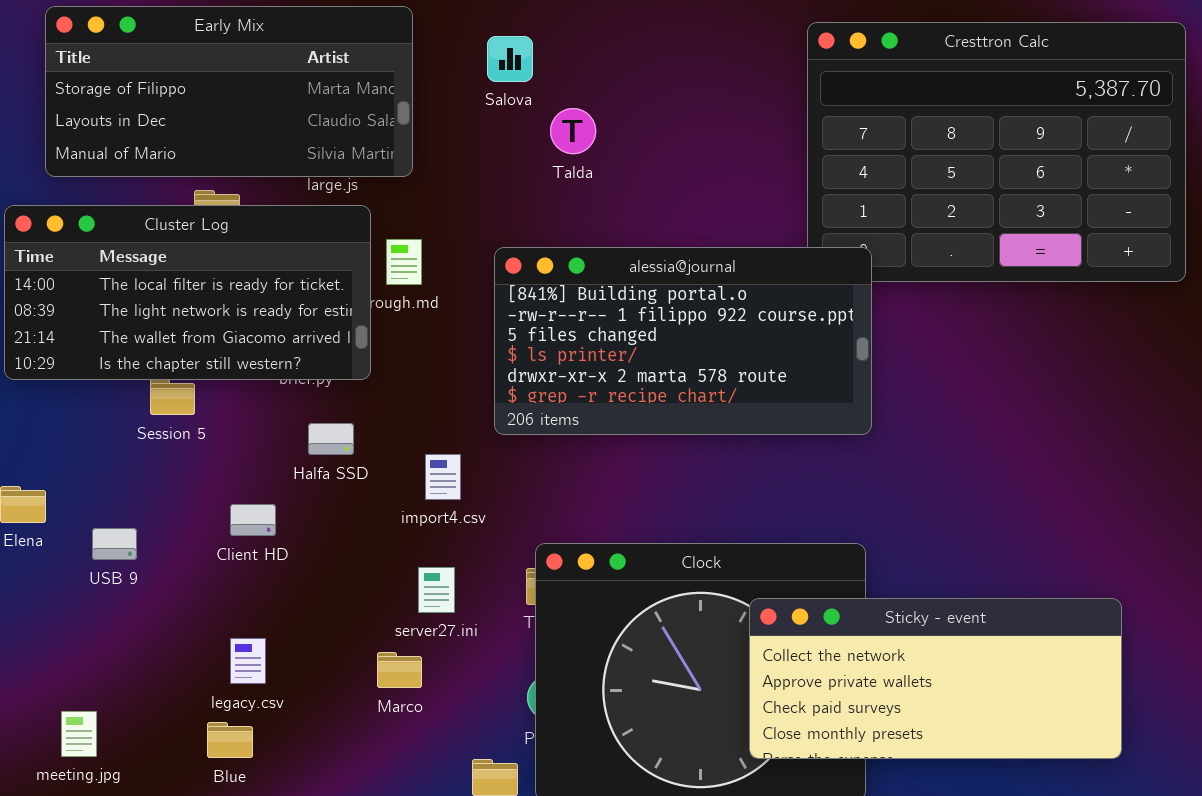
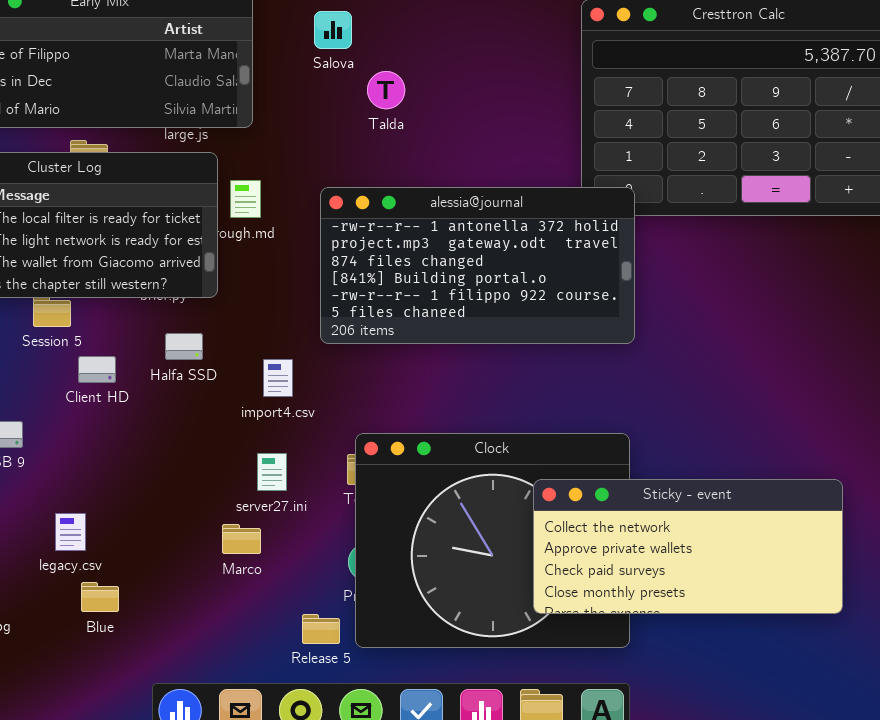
alessia@journal: [494,247,872,435] -> [320,187,635,344], scrolled up 3 rows
Client HD: [230,504,276,536] -> [78,356,116,383], moved
legacy.csv: [230,638,266,684] -> [55,513,86,551], moved

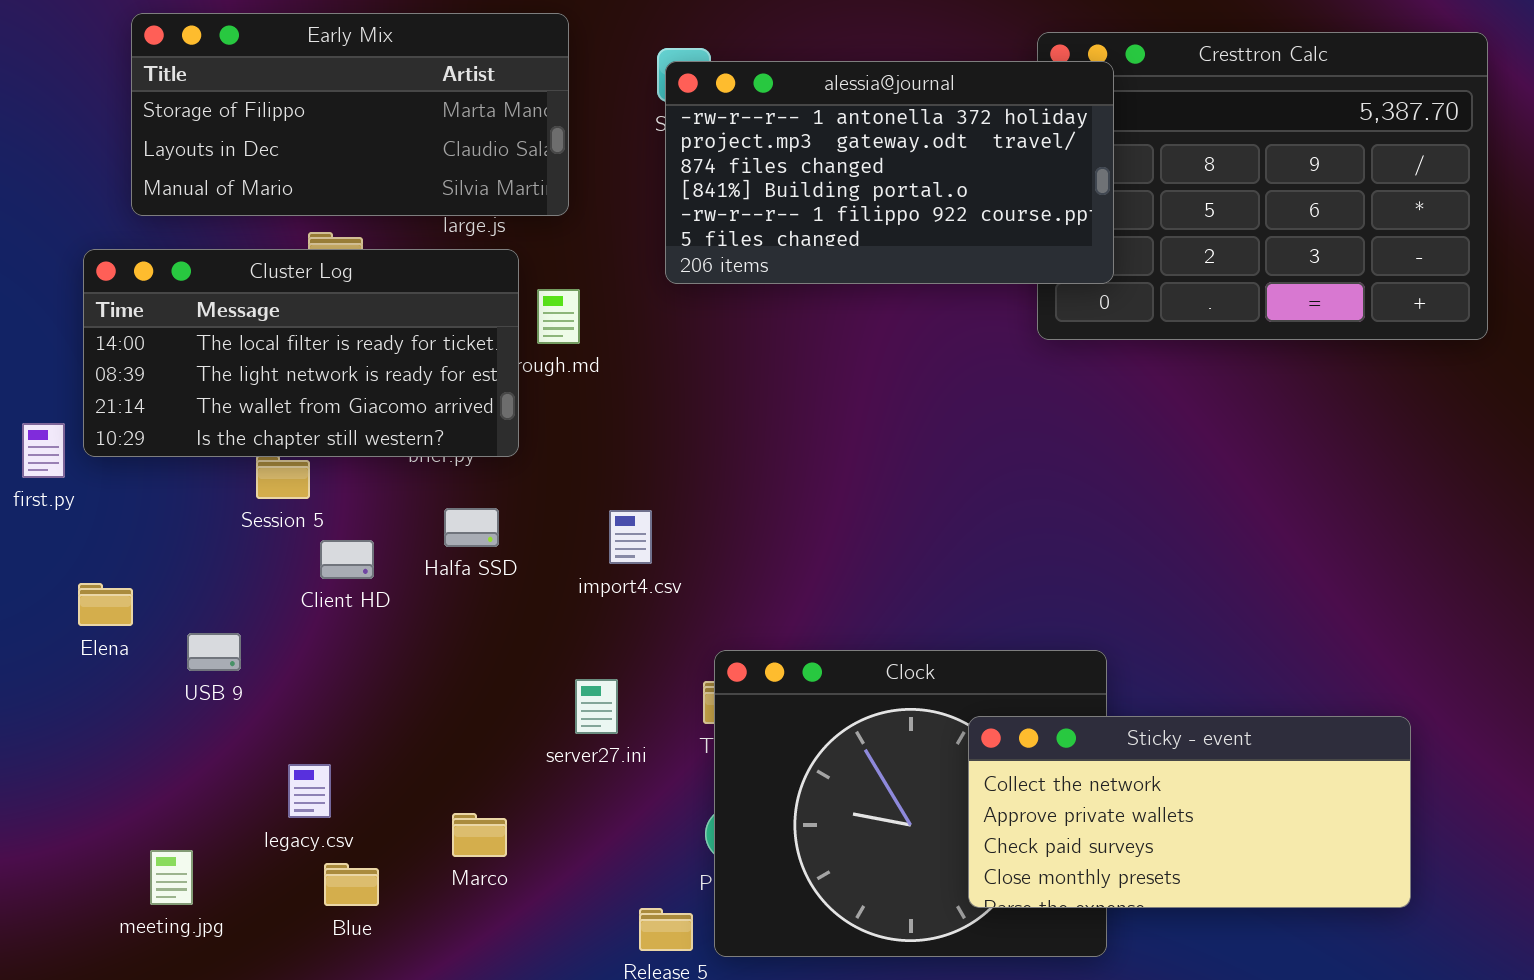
alessia@journal: [320,187,635,344] -> [665,61,1114,284], moved
import4.csv: [263,359,293,397] -> [609,510,652,564], moved
Marco: [222,524,261,554] -> [452,813,507,857], moved

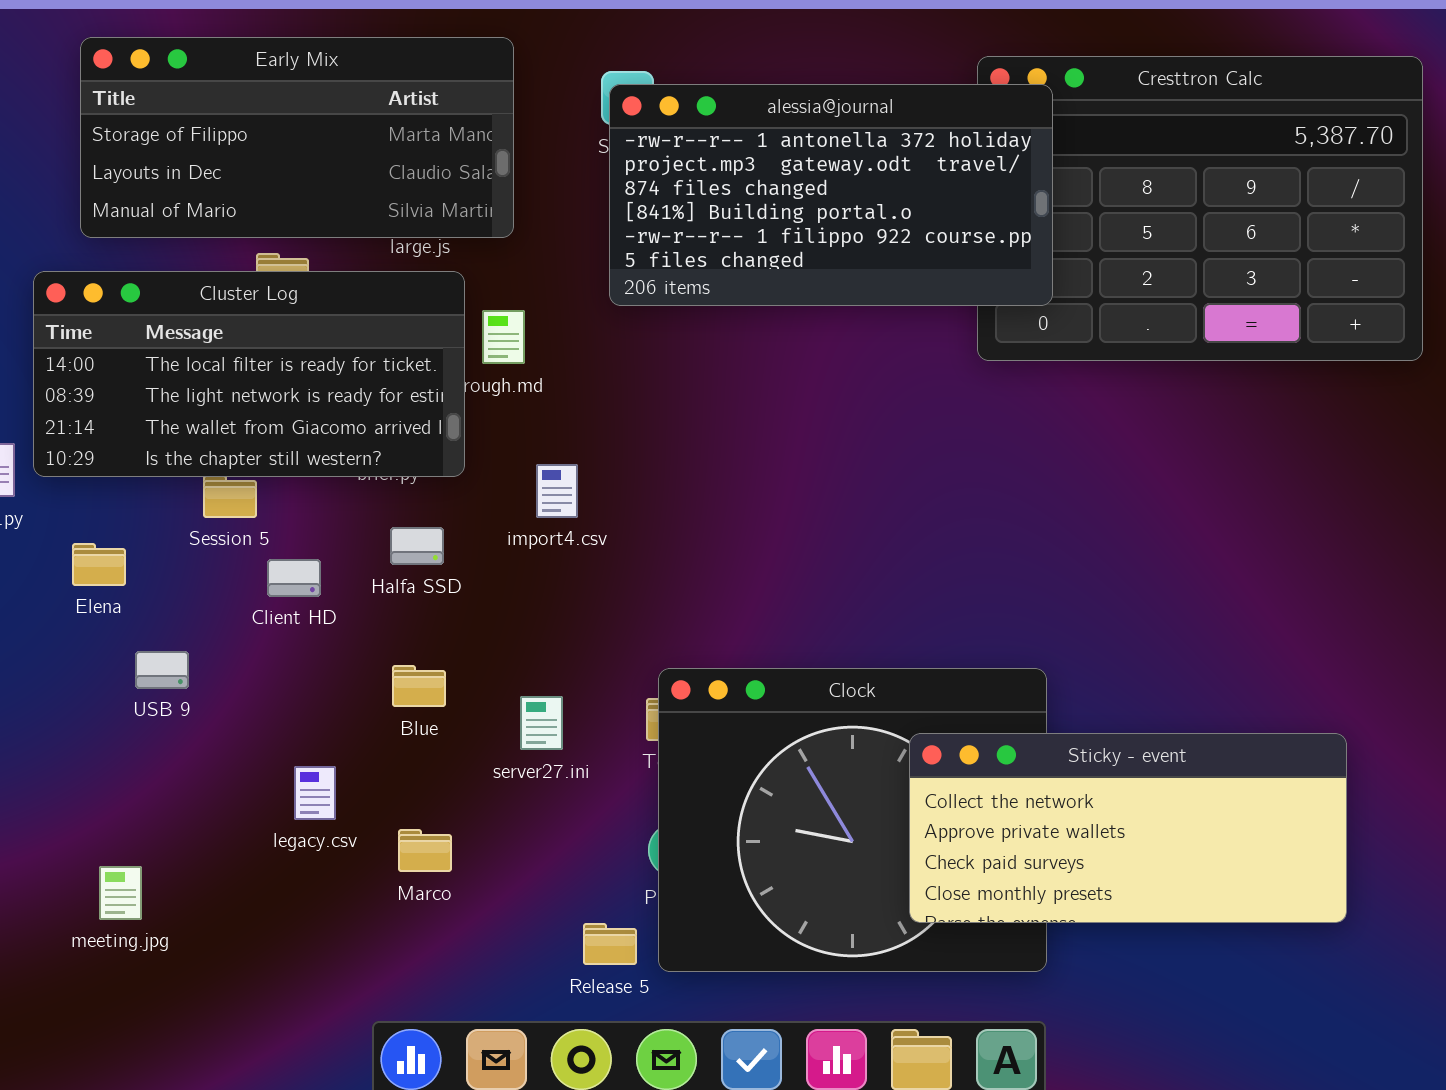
import4.csv: [609,510,652,564] -> [536,464,578,518], moved
Elena: [78,583,133,626] -> [72,543,126,586], moved
legacy.csv: [288,764,331,818] -> [294,766,336,820], moved
Blue: [324,863,379,906] -> [392,665,446,707], moved

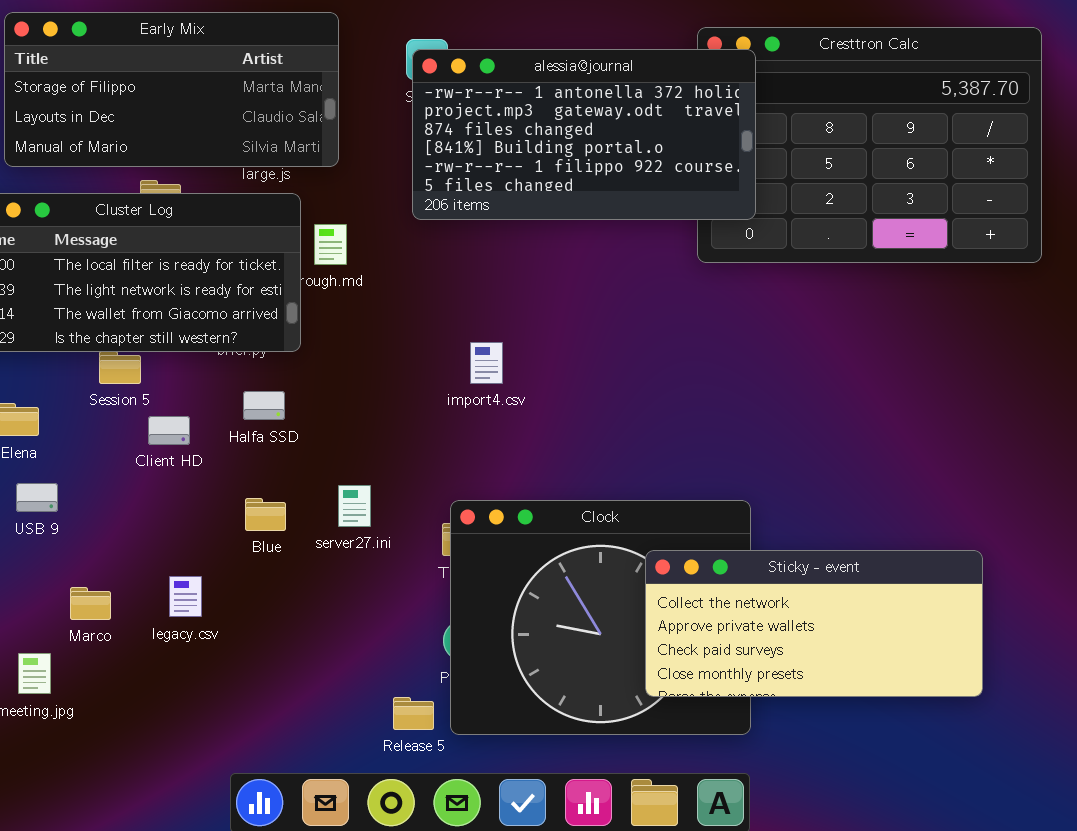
import4.csv: [536,464,578,518] -> [470,342,503,384], moved
USB 9: [135,651,189,689] -> [16,483,58,512], moved
server27.ini: [520,696,563,750] -> [338,485,371,527], moved
Marco: [398,829,452,872] -> [70,587,111,620], moved

